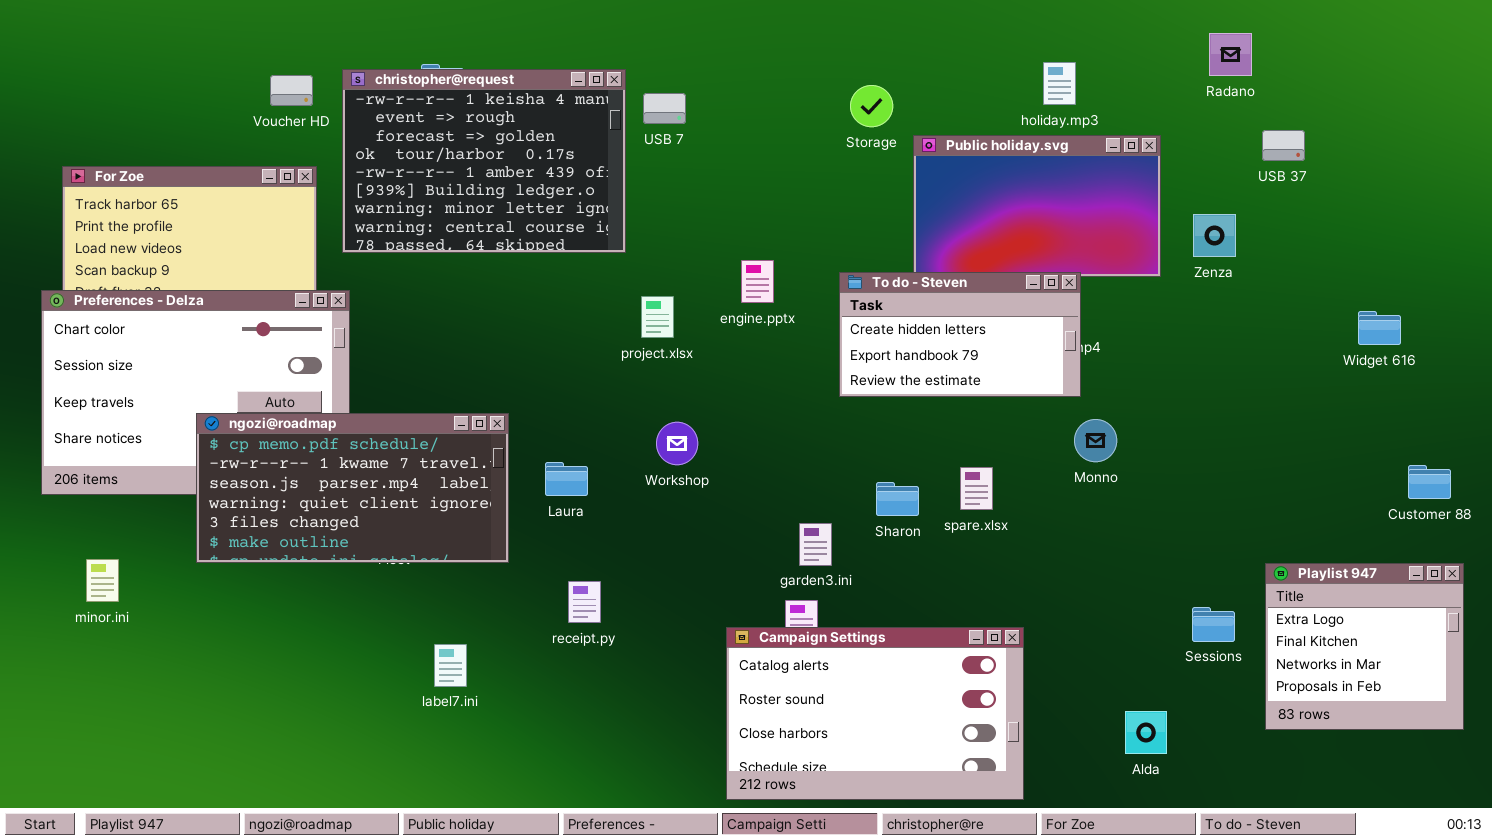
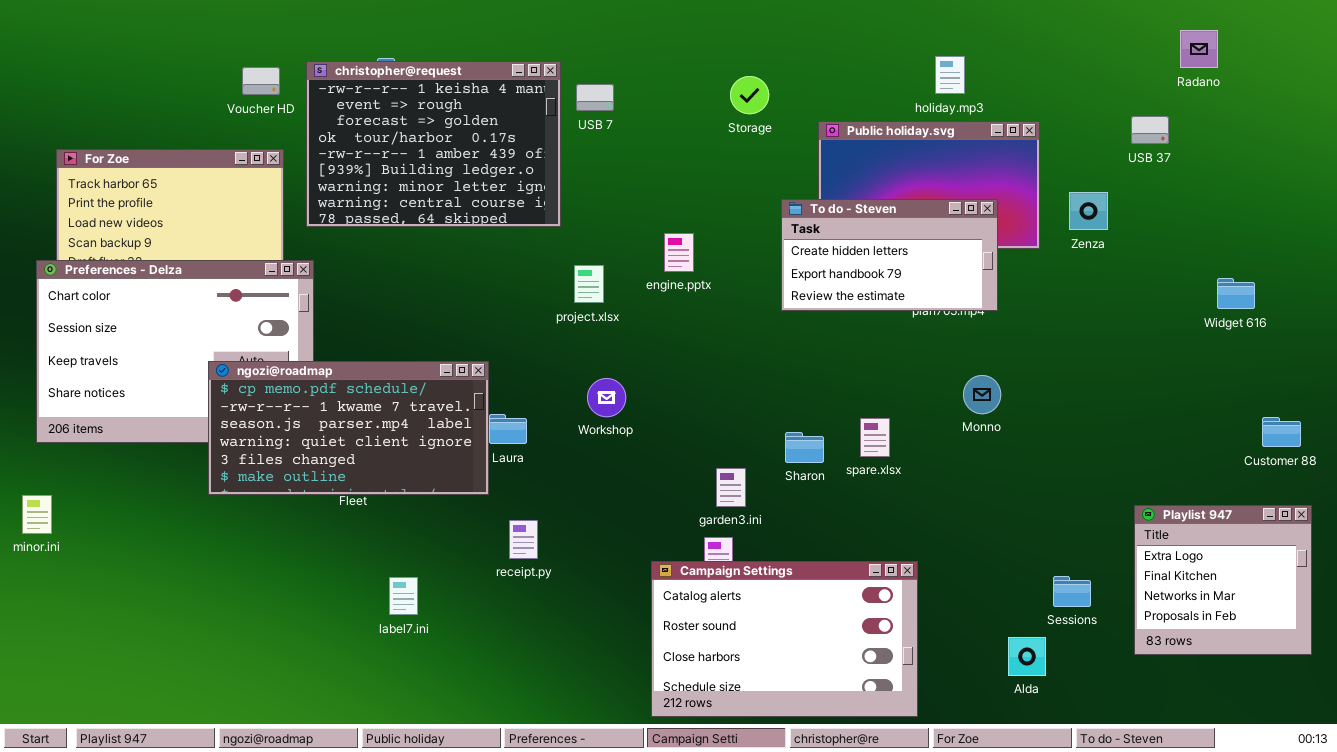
Radano: [1209,33,1252,76] -> [1180,30,1218,68], moved
Storage: [850,85,893,127] -> [730,76,769,114], moved
To do - Steven: [839,272,1081,397] -> [781,199,998,311], moved
ngozi@roadmap: [196,413,509,563] -> [208,361,489,495], moved
minor.ini: [86,559,119,602] -> [22,495,52,534], moved
Sessions: [1192,607,1235,642] -> [1053,576,1091,607], moved

